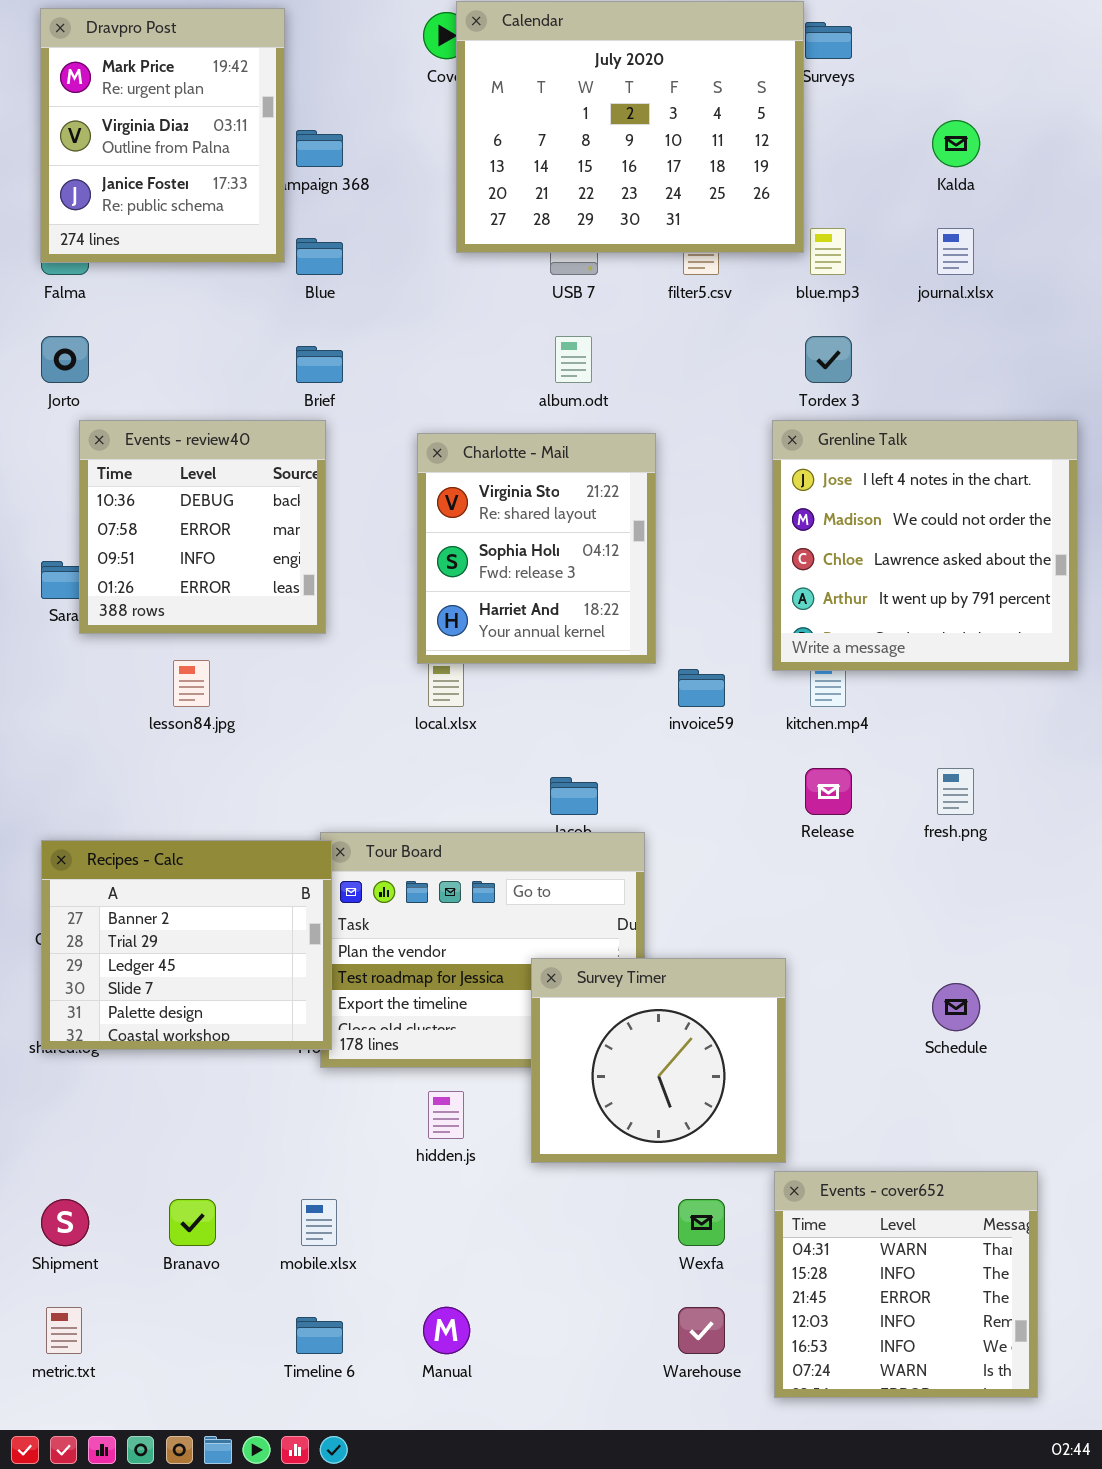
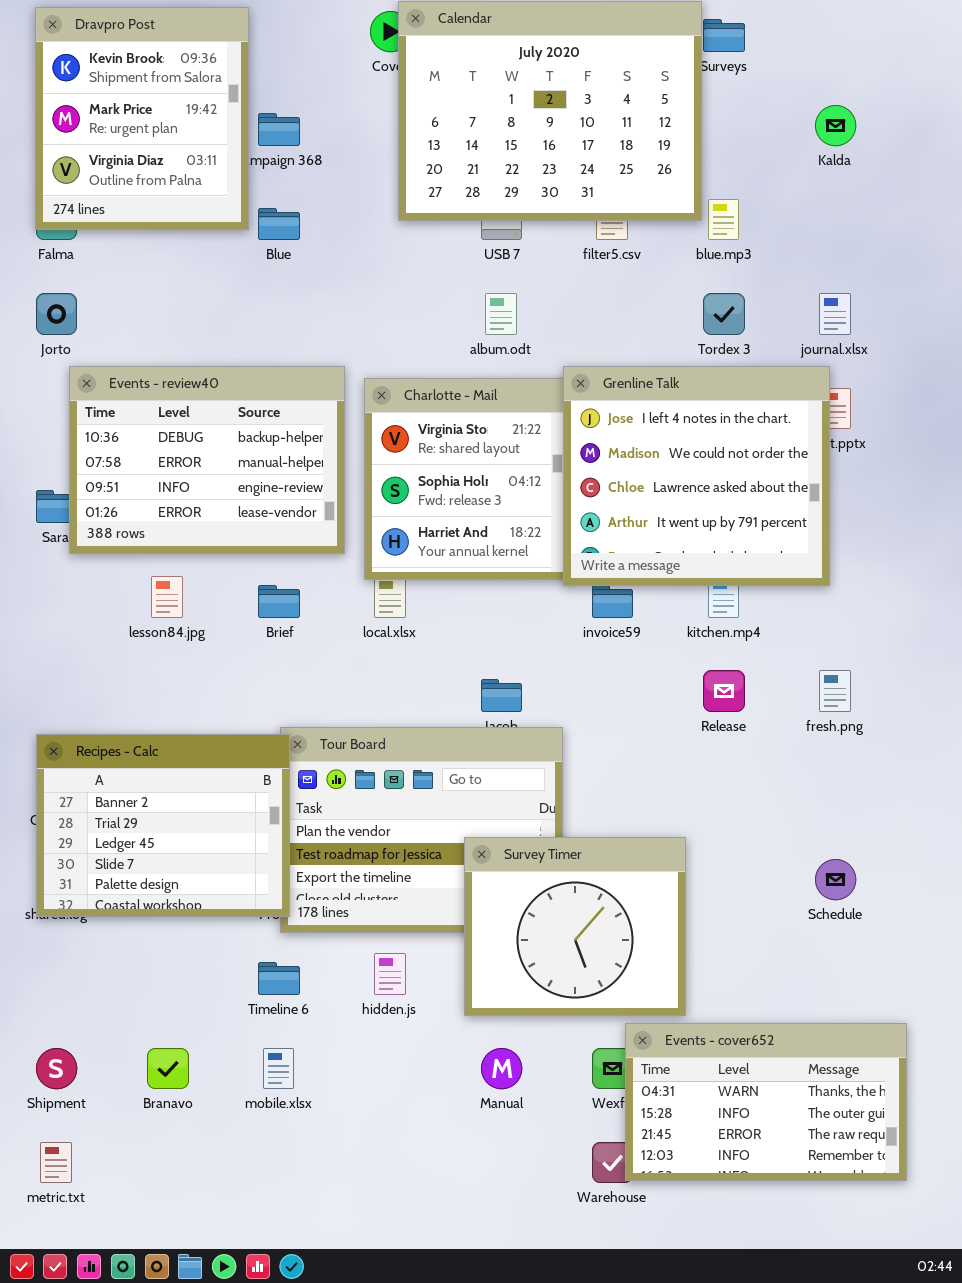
Dravpro Post: [40,8,285,263] -> [35,7,249,230], scrolled up 1 row
journal.xlsx: [937,228,974,275] -> [819,293,851,335], moved
Brief: [296,346,343,383] -> [258,585,300,618], moved
Events - review40: [79,420,326,634] -> [69,366,345,554], resized
Grenline Talk: [772,420,1078,671] -> [563,366,830,586], moved
Events - cover652: [774,1171,1038,1398] -> [625,1023,907,1181], resized
Manual: [423,1307,470,1354] -> [481,1048,522,1089], moved
Timeline 6: [296,1317,343,1354] -> [258,962,300,995], moved

